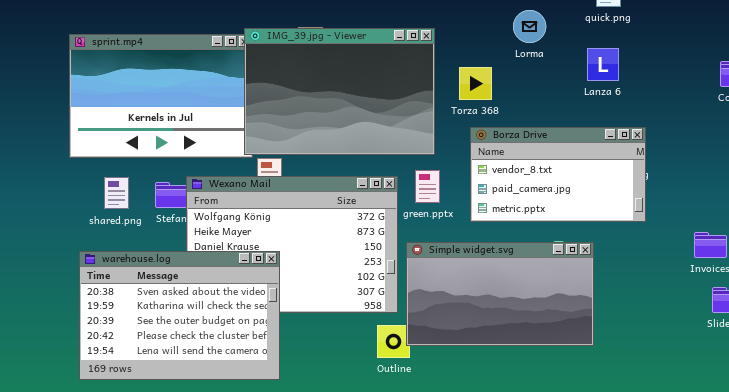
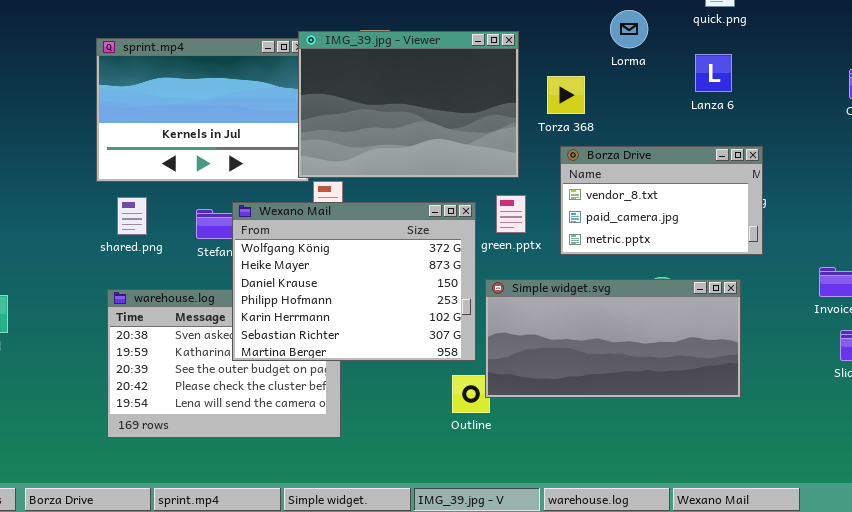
Wexano Mail: [186,176,398,313] -> [232,202,476,361], raised
shared.png: [104,177,129,209] -> [117,197,147,235], moved
Simple widget.svg: [406,242,594,346] -> [485,279,741,398], resized

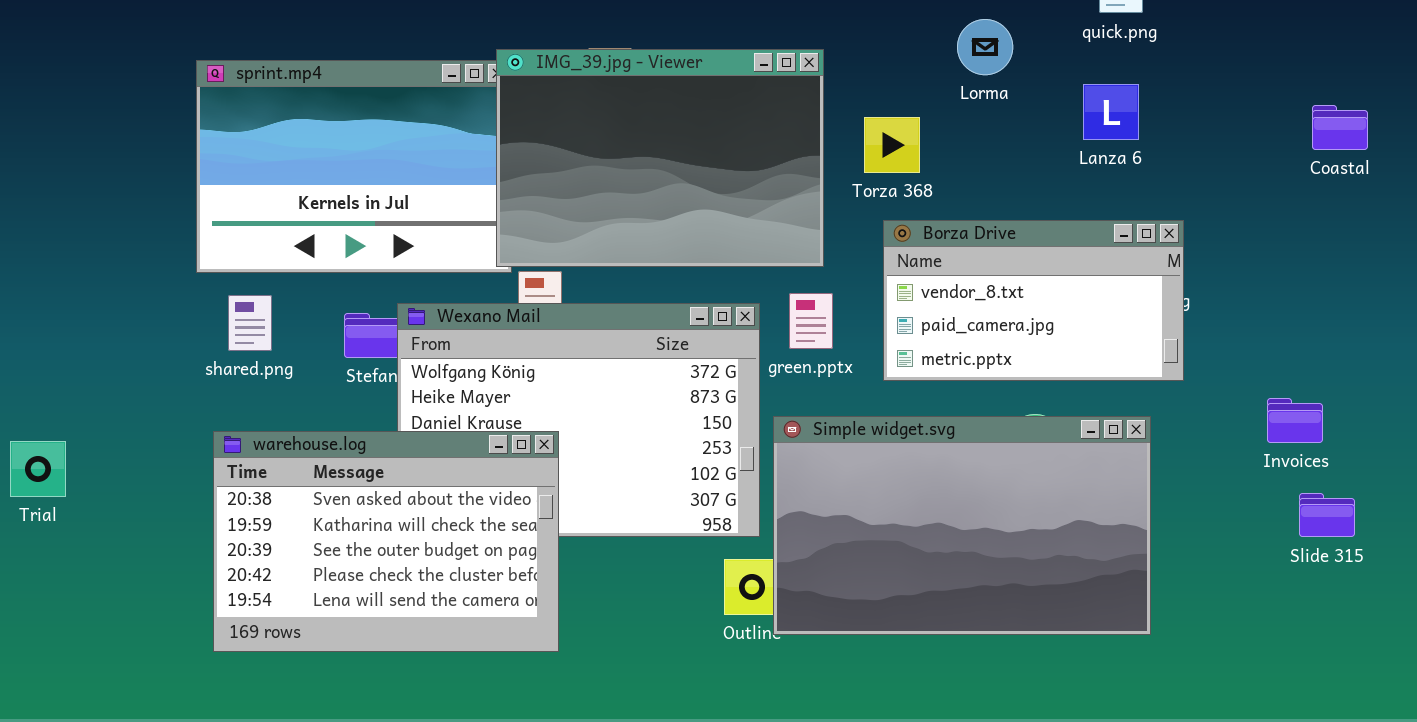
Simple widget.svg: [485,279,741,398] -> [773,416,1151,635], resized
warehouse.log: [107,289,341,438] -> [213,431,559,652], raised

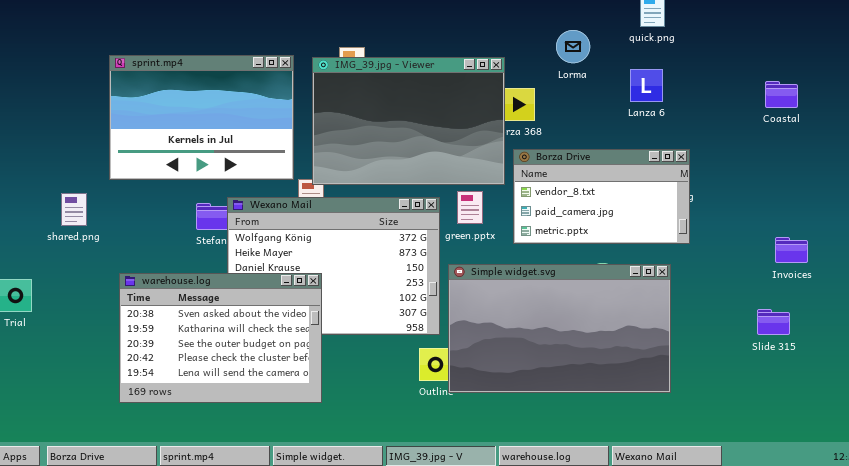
IMG_39.jpg - Viewer: [496,49,824,267] -> [312,57,505,185], moved
shared.png: [228,295,272,351] -> [61,193,87,226], moved
Invoices: [1267,398,1323,443] -> [775,237,808,263], moved

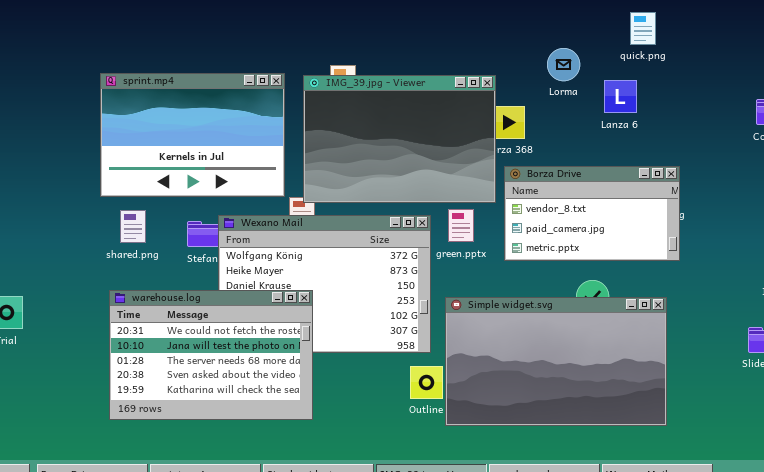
Lanza 6: [630,69,663,102] -> [604,80,637,113], moved
shared.png: [61,193,87,226] -> [120,210,146,243], moved
Simple widget.svg: [448,264,671,393] -> [445,297,667,426], moved
warehouse.log: [119,273,322,403] -> [109,290,313,420], scrolled up 3 rows

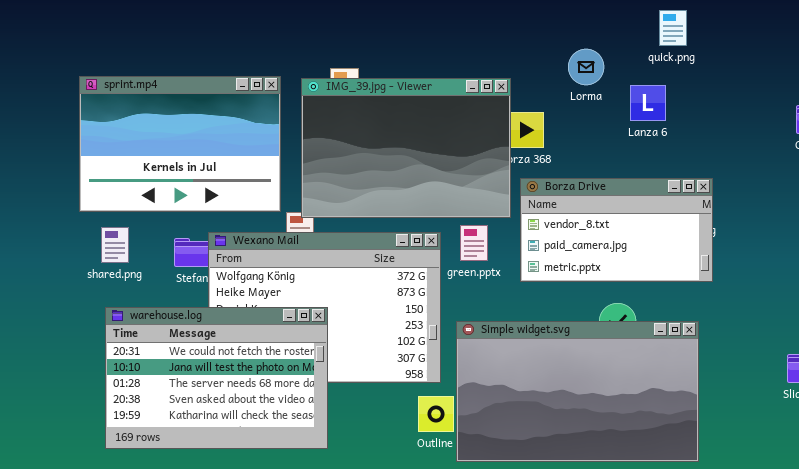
warehouse.log: [109,290,313,420] -> [105,307,328,449], moved

